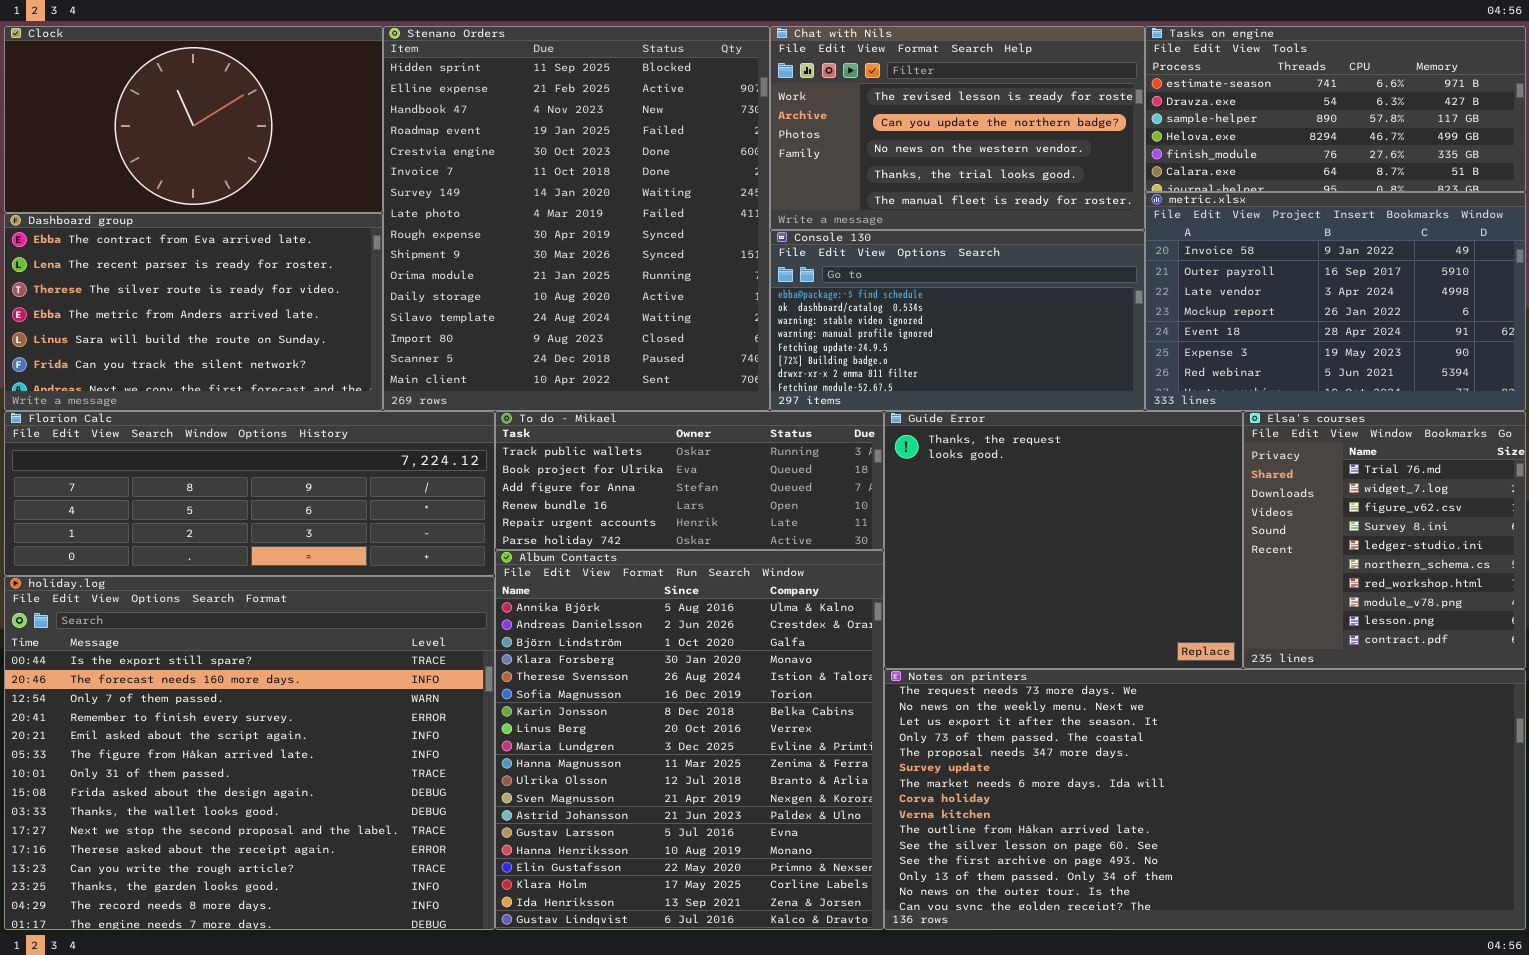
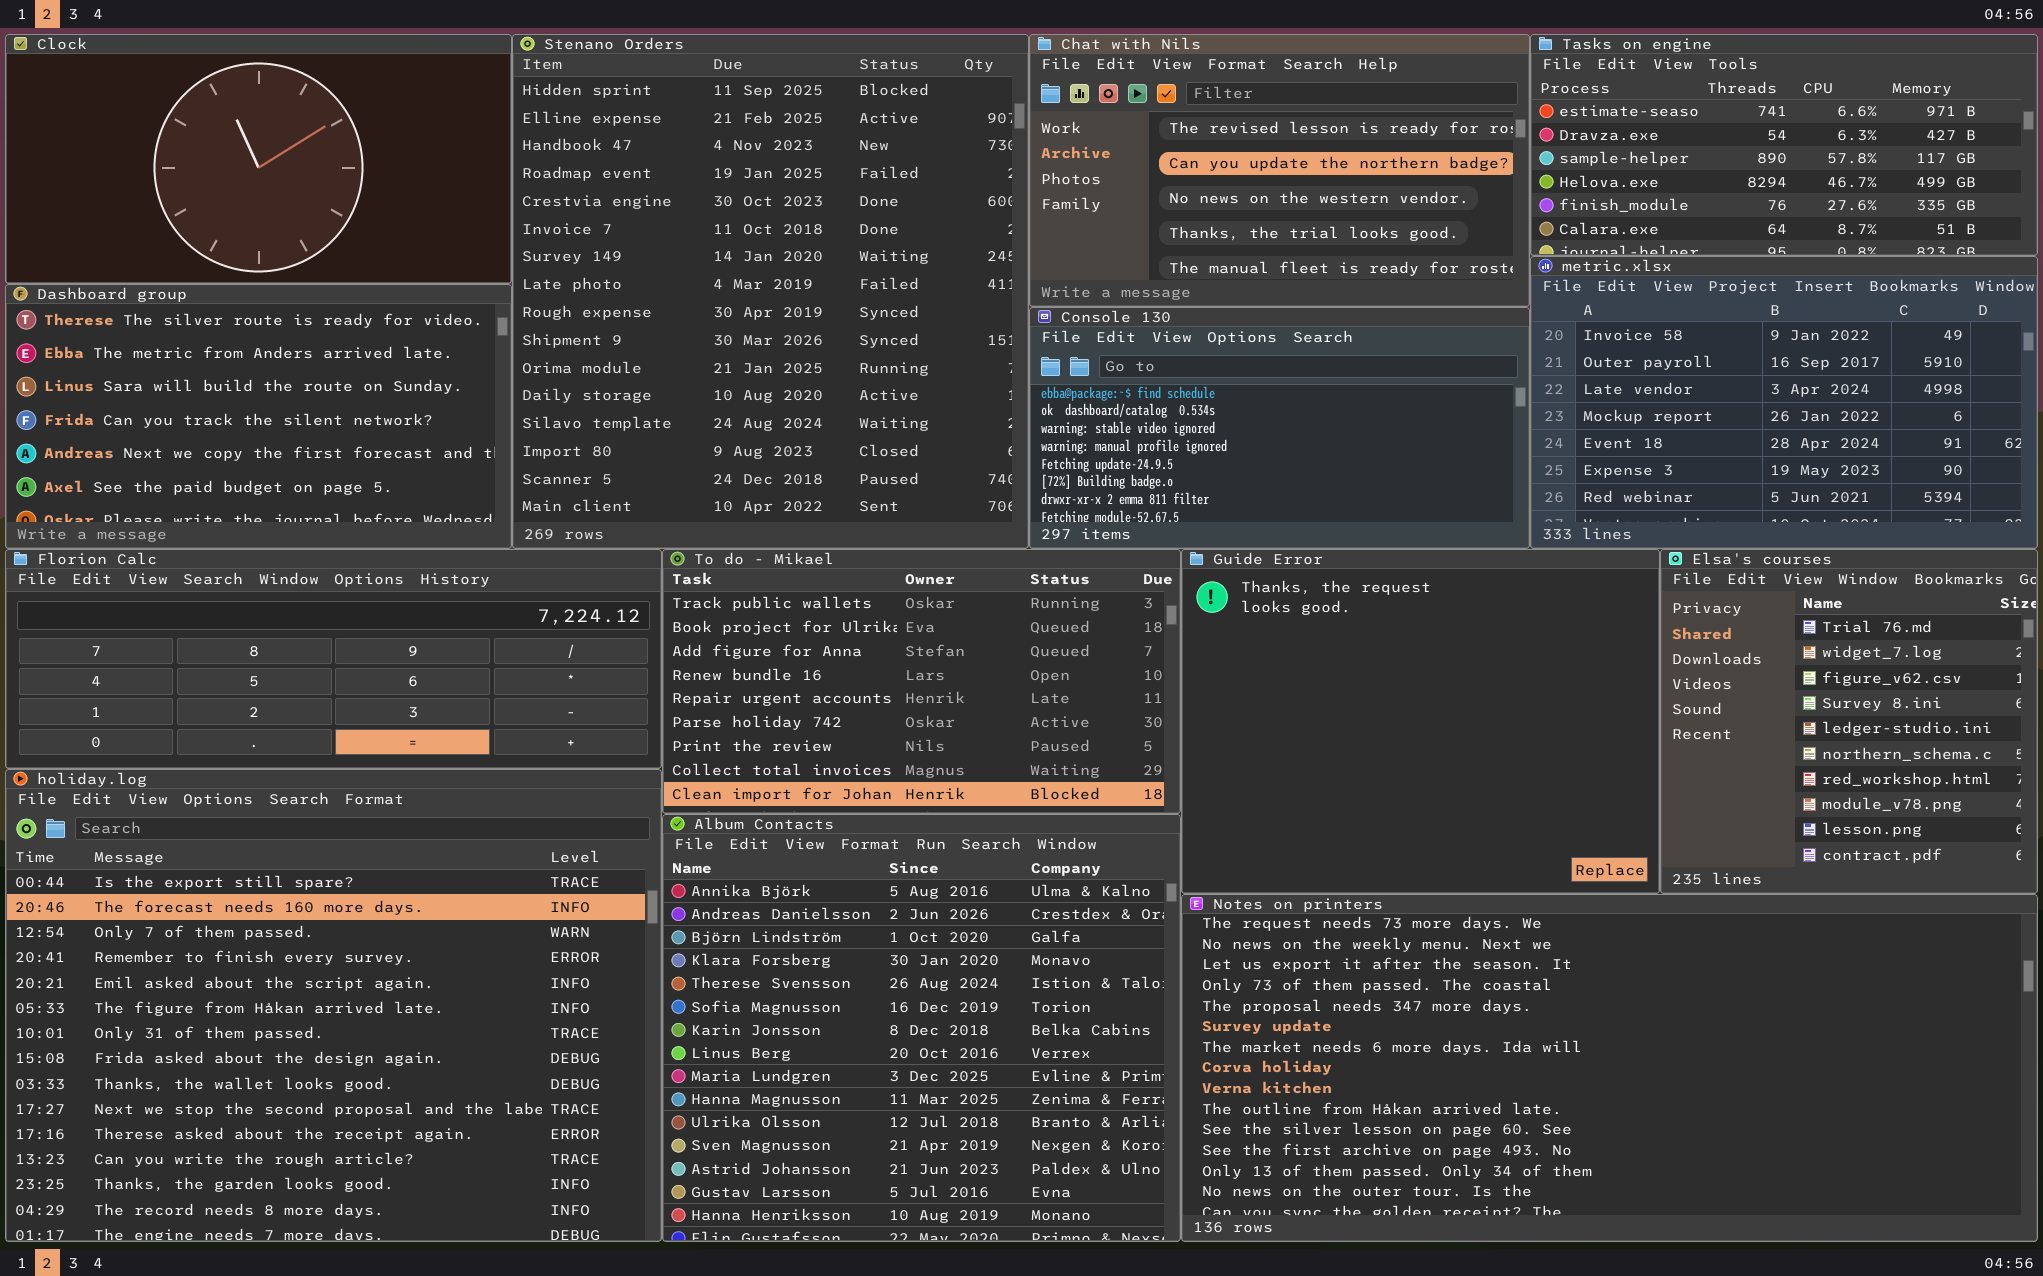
Dashboard group: [4,213,383,411] -> [5,284,512,549], scrolled down 2 rows
To do - Mikael: [495,411,884,550] -> [662,549,1181,814], resized
Album Contacts: [495,550,884,930] -> [662,814,1181,1242], resized

